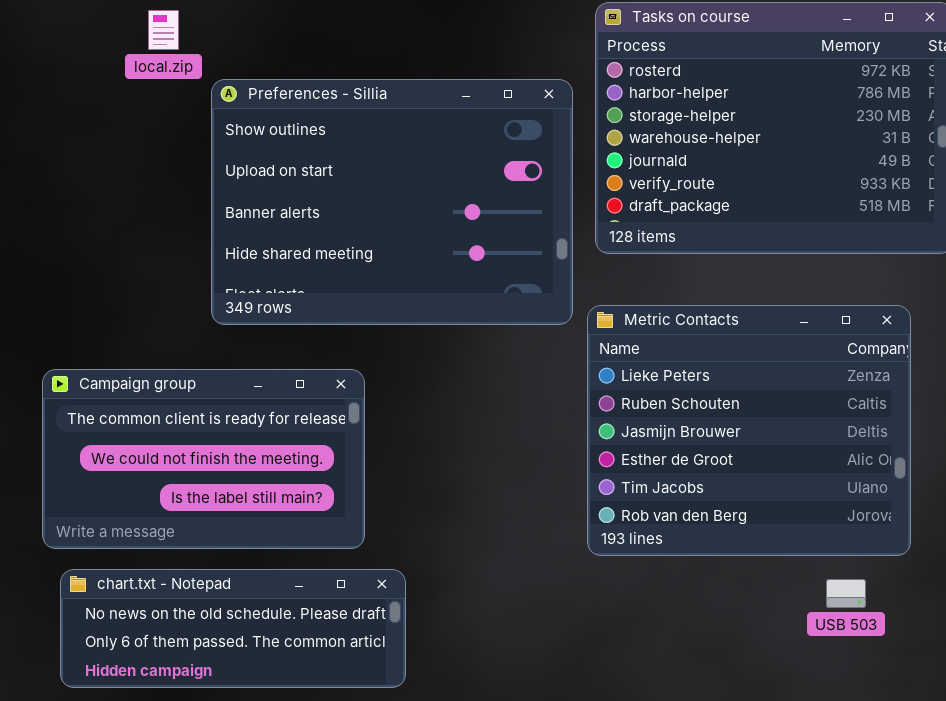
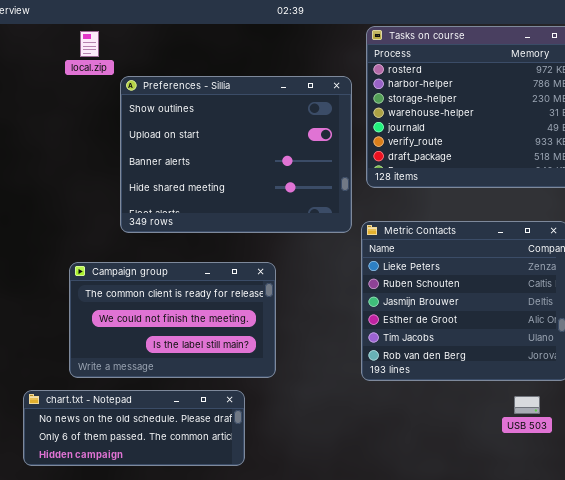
Campaign group: [42,369,365,549] -> [69,262,276,378], moved

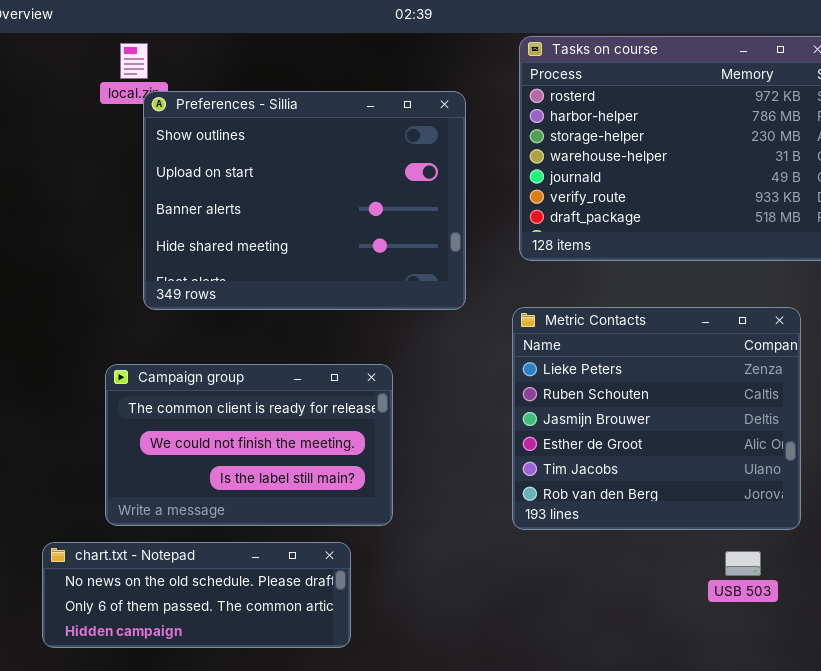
Preferences - Sillia: [120,76,352,233] -> [143,91,466,310], moved

